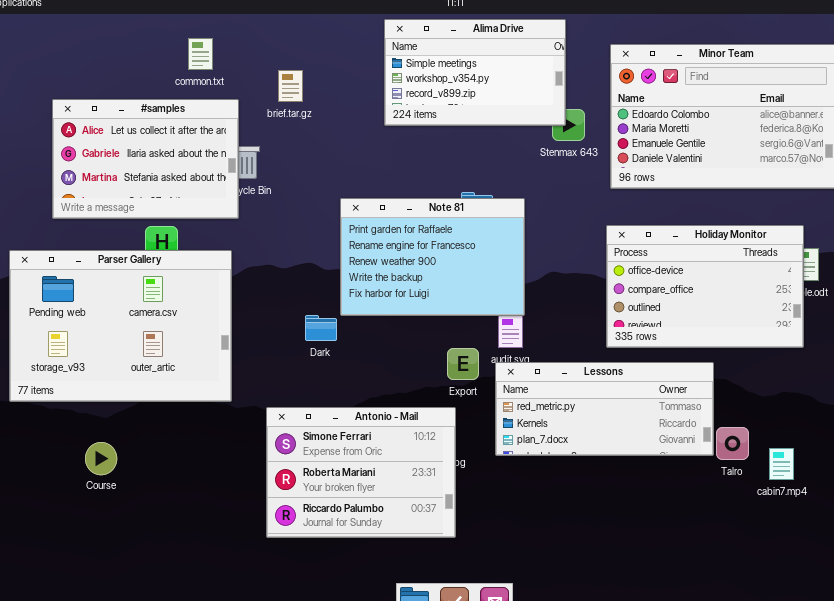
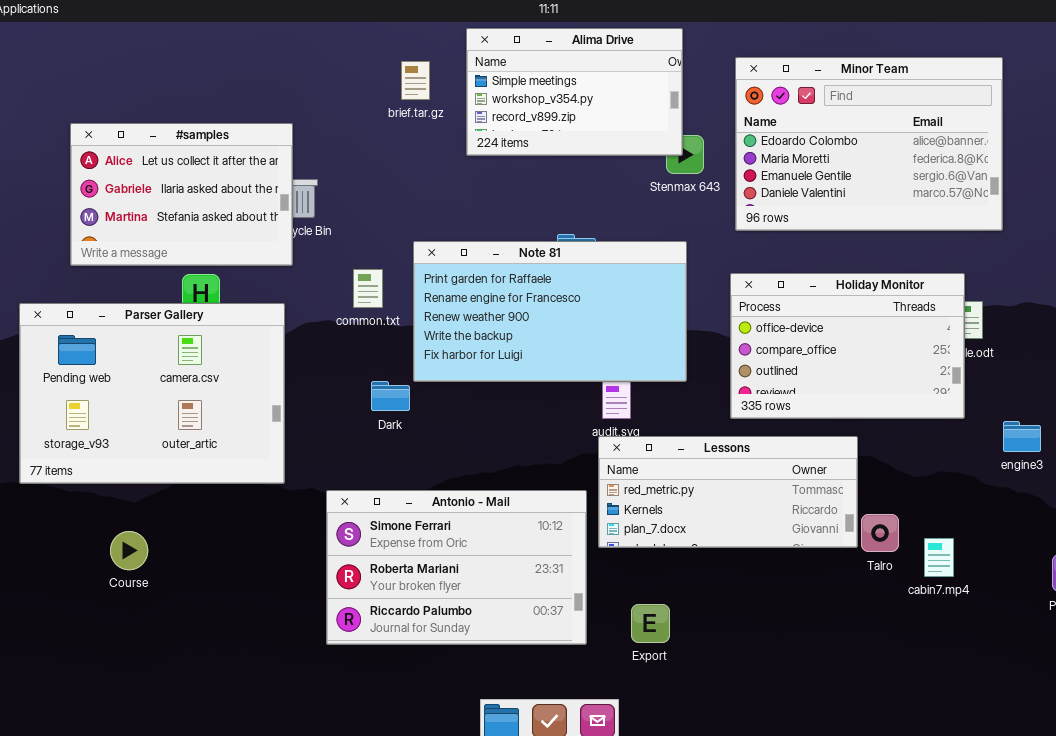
common.txt: [188,38,213,70] -> [353,269,383,308], moved
brief.tar.gz: [278,70,303,102] -> [401,61,430,100], moved
Note 81: [340,198,525,316] -> [413,241,687,382], resized
Export: [447,348,479,380] -> [631,604,670,643], moved
Antonio - Mail: [266,407,456,538] -> [326,490,587,645], resized

